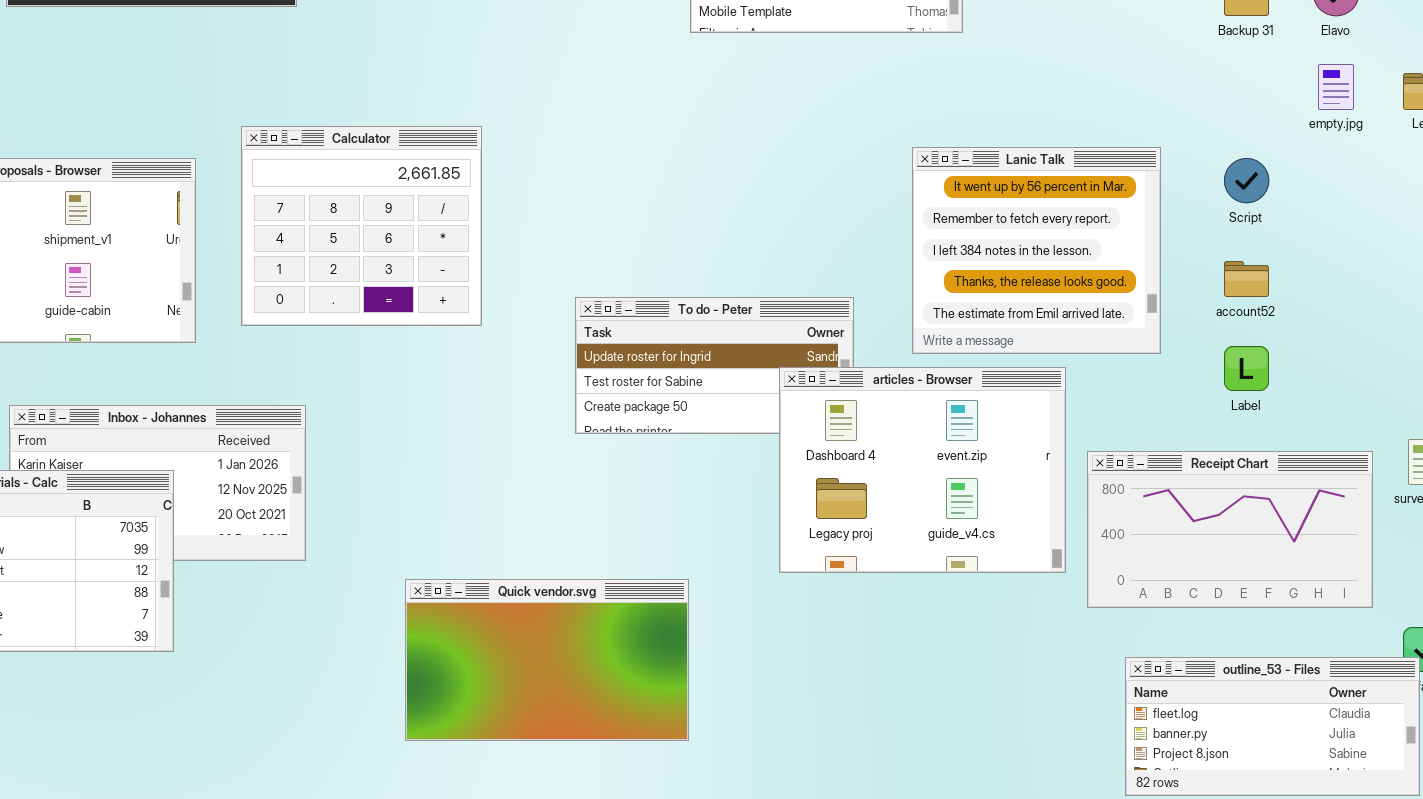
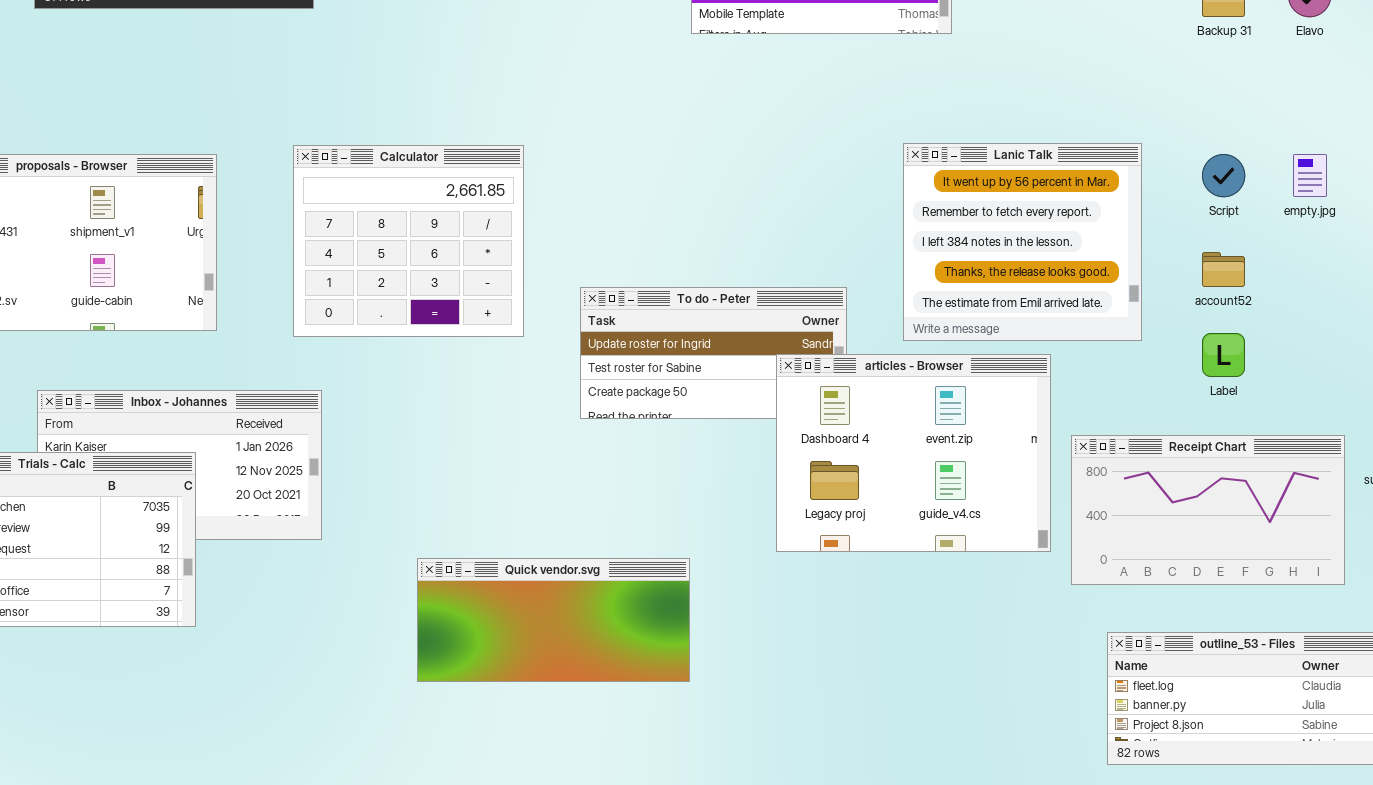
empty.jpg: [1318,64,1354,110] -> [1293,154,1327,197], moved
Calculator: [241,126,482,326] -> [293,145,524,337], moved
Quick vendor.svg: [405,579,689,741] -> [417,558,690,682], resized

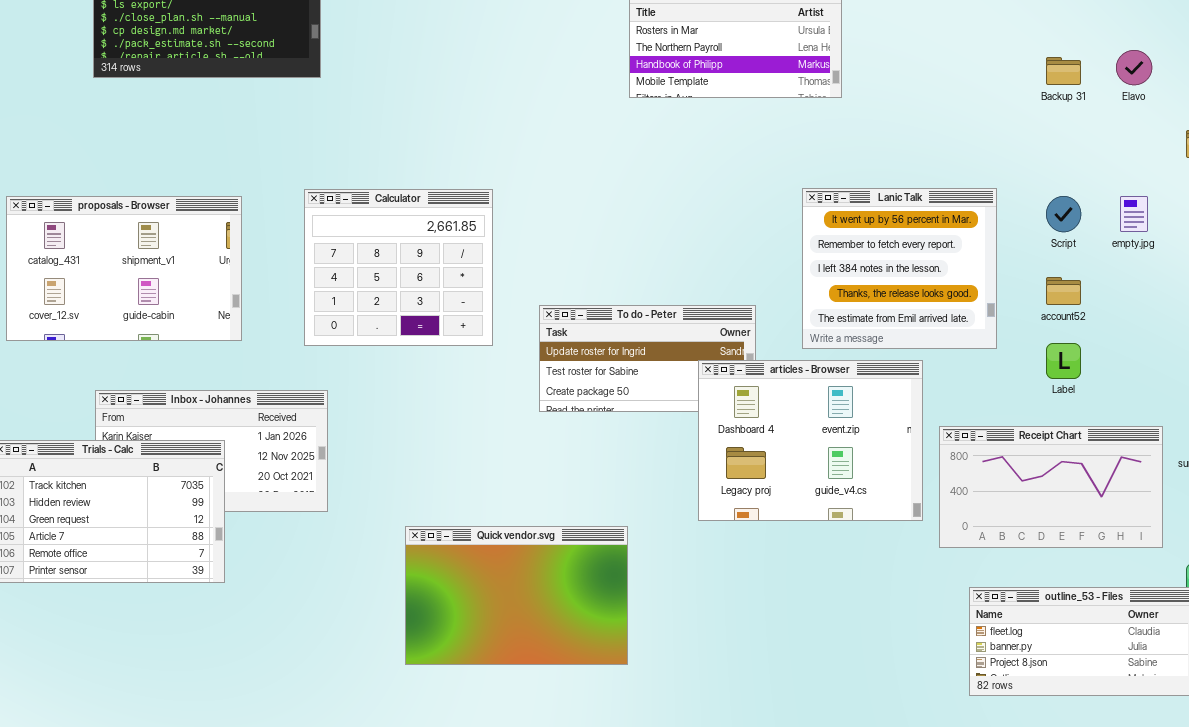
Quick vendor.svg: [417,558,690,682] -> [405,526,628,665], resized

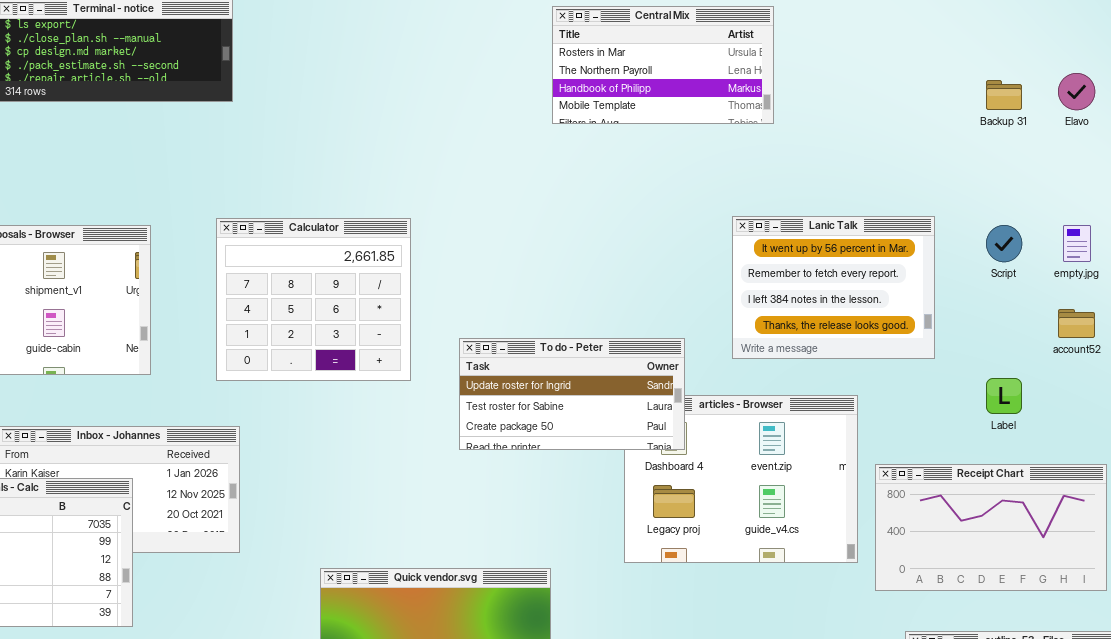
Lanic Talk: [802,188,997,349] -> [732,216,935,359], resized
account52: [1046,277,1081,305] -> [1058,309,1095,338], moved
To do - Peter: [539,305,756,412] -> [459,338,685,450], raised

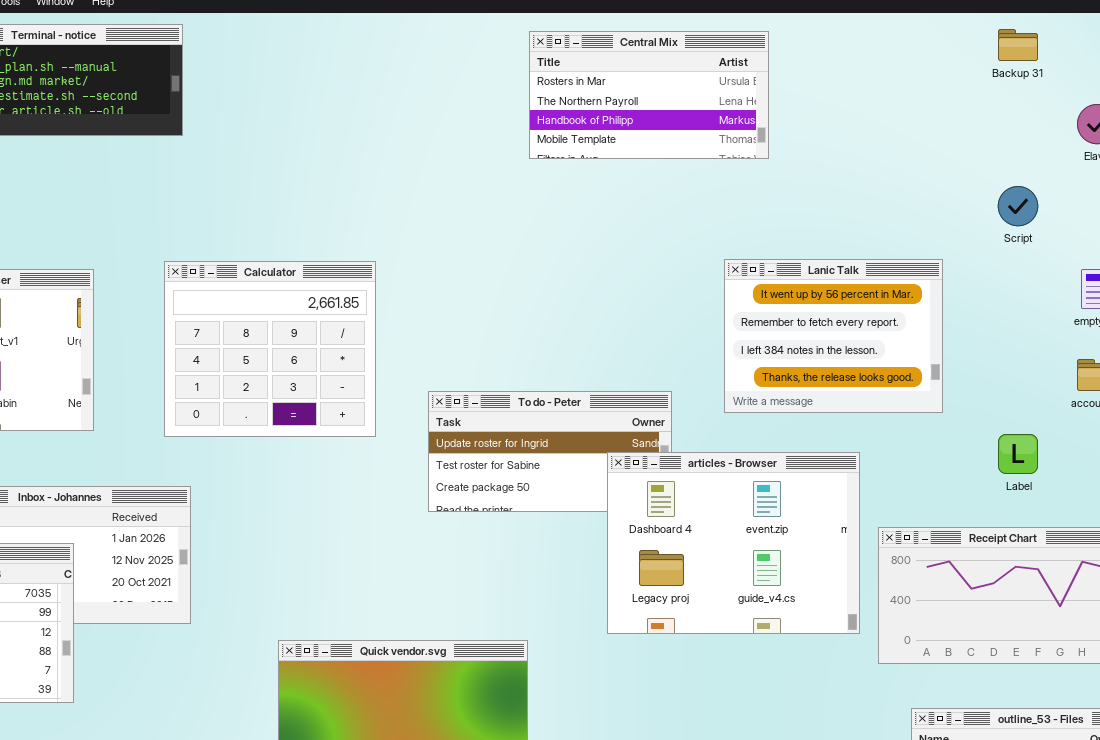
Backup 31: [986,80,1022,110] -> [998,29,1038,61], moved
Script: [986,225,1022,262] -> [998,186,1038,226], moved
articles - Browser: [624,395,858,563] -> [607,452,860,634], raised

